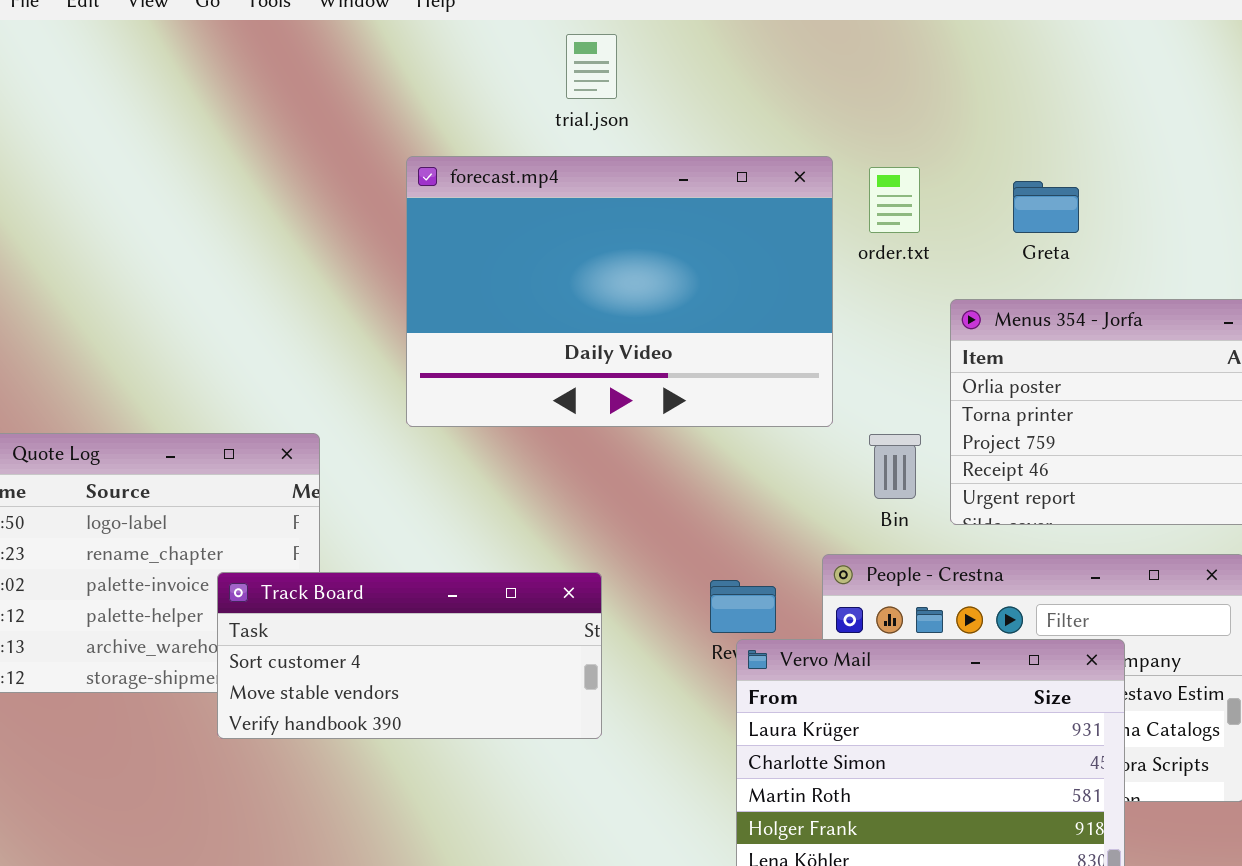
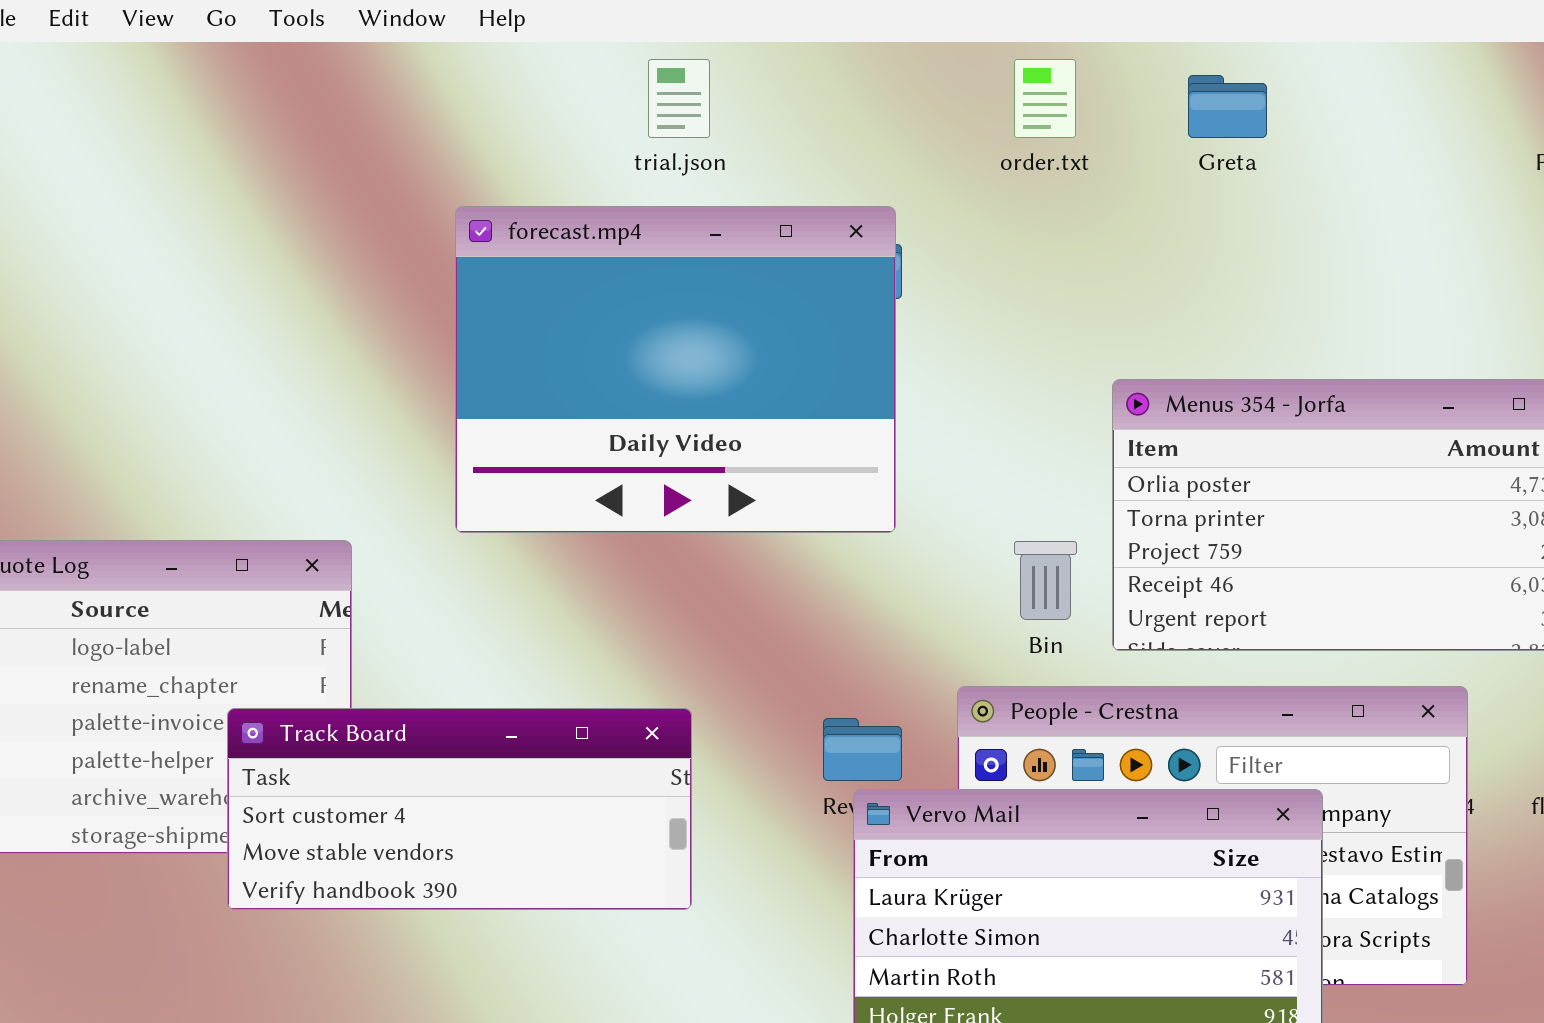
forecast.mp4: [406,156,833,427] -> [455,206,896,533], resized
order.txt: [869,167,920,233] -> [1014,59,1076,138], moved
Greta: [1013,181,1079,233] -> [1188,75,1267,138], moved

